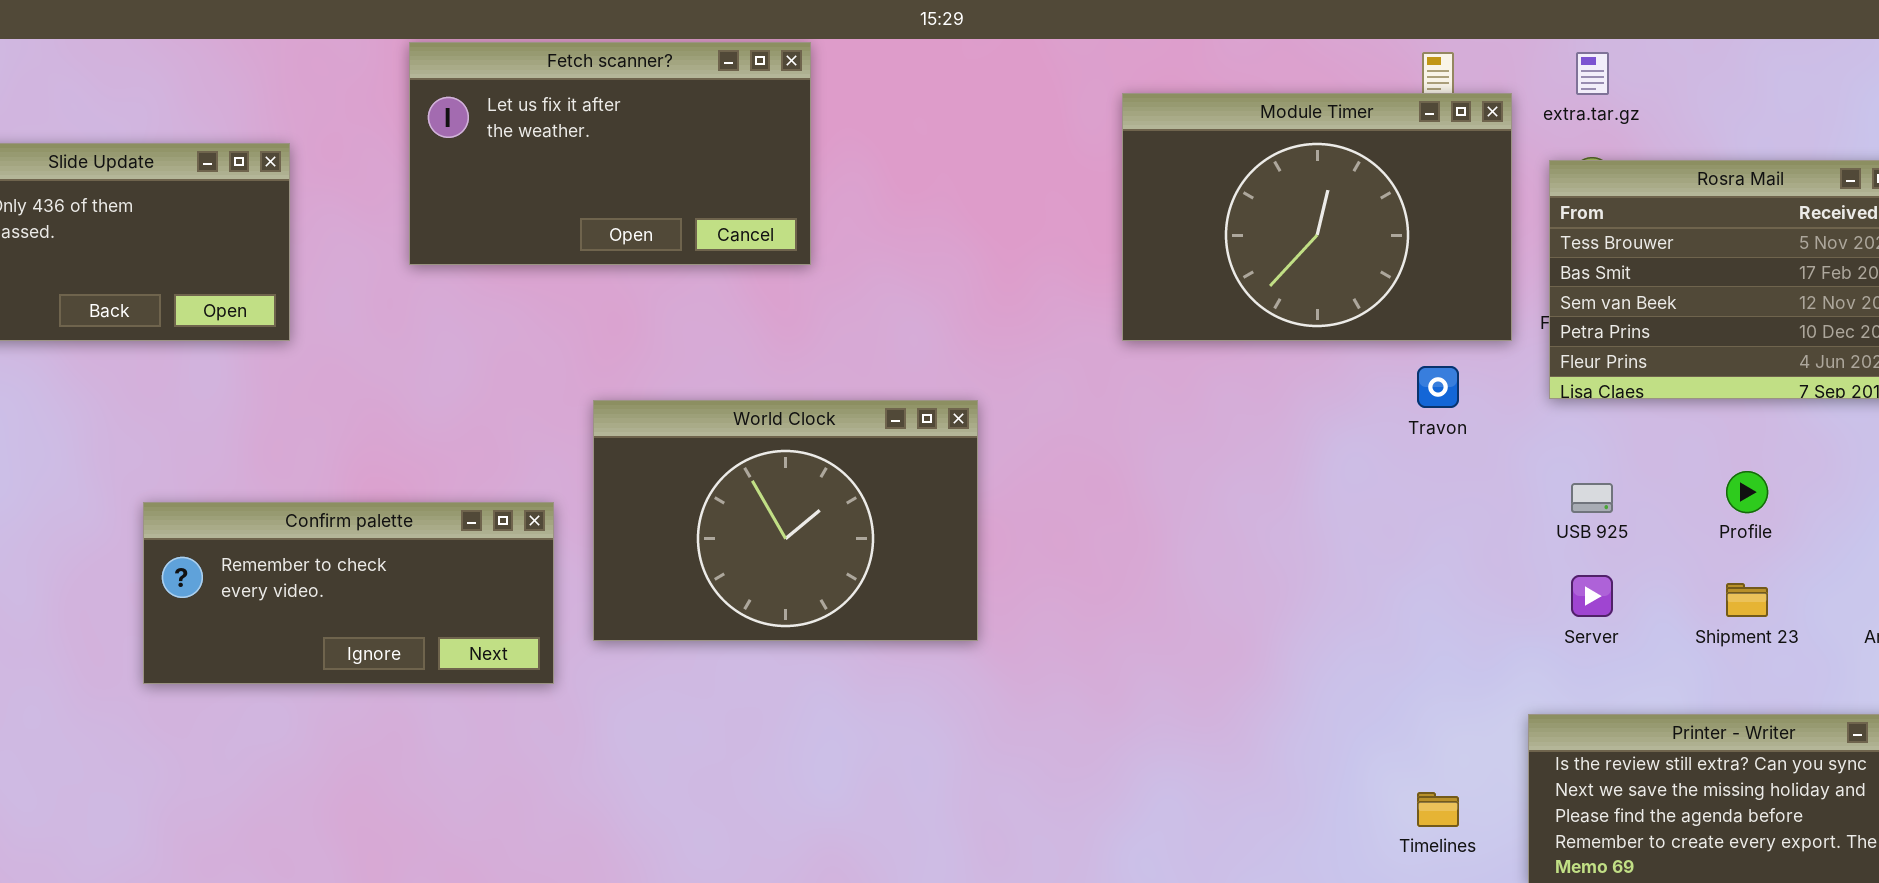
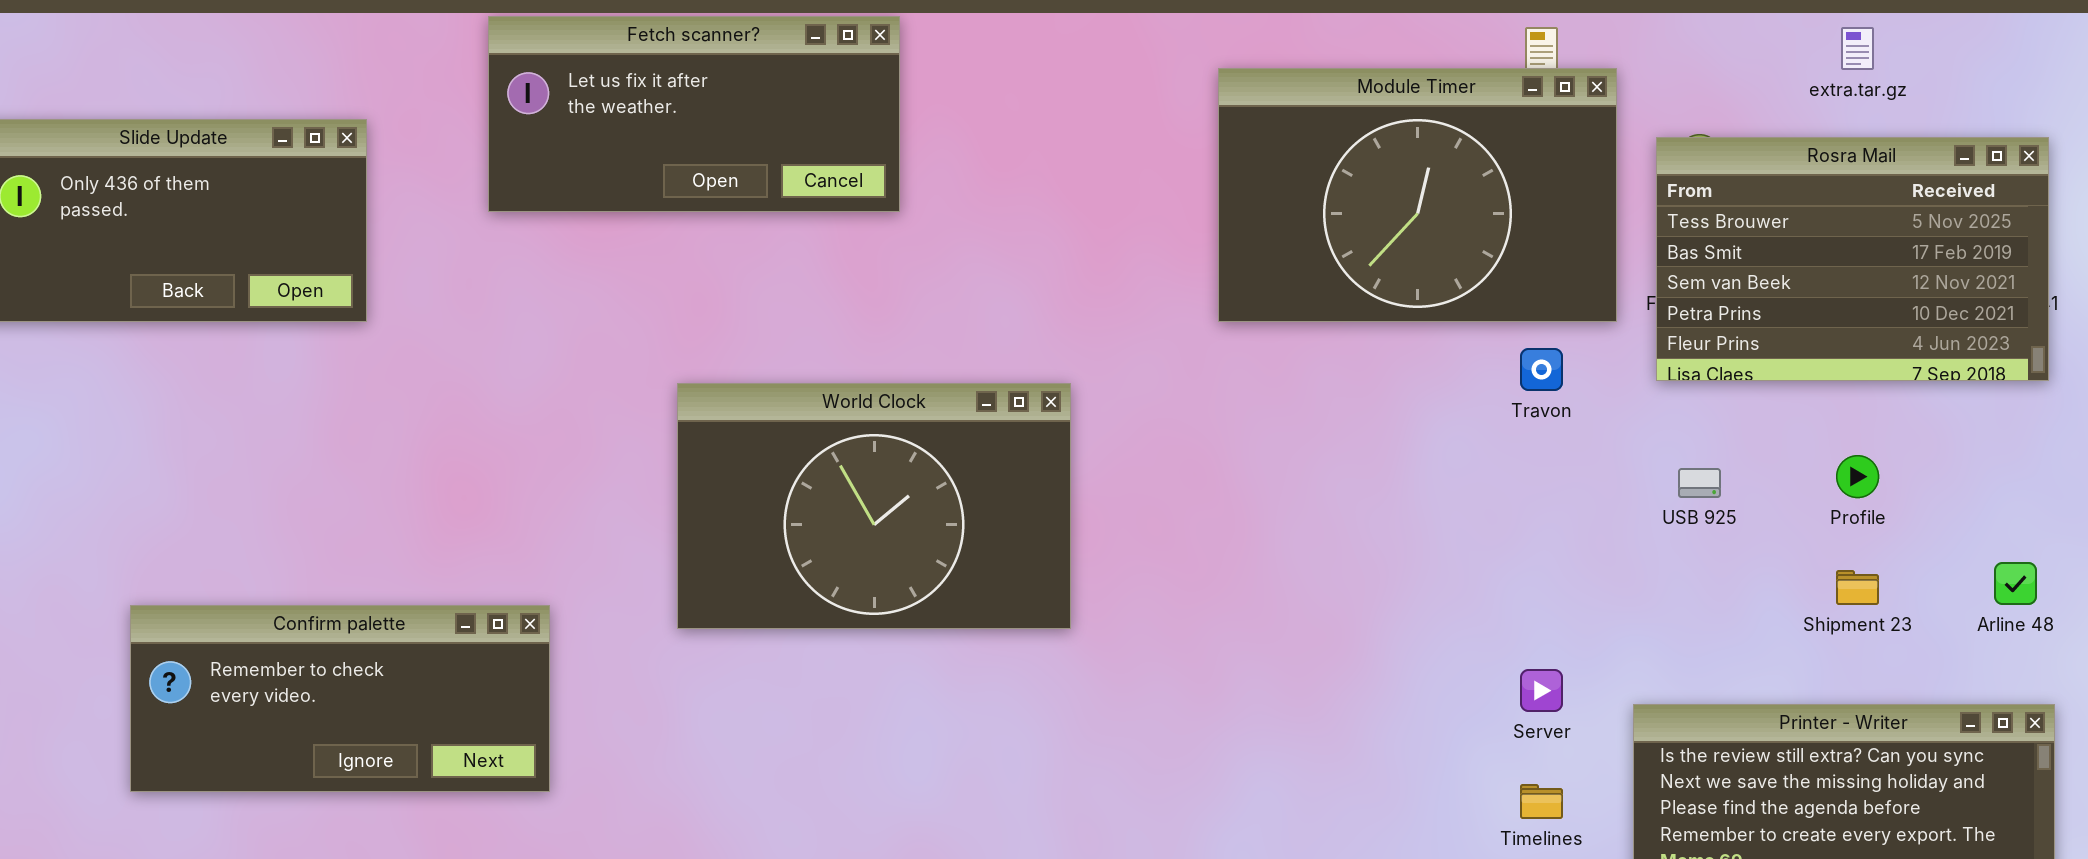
Fetch scanner?: [409,42,811,265] -> [488,16,900,212], resized
extra.tar.gz: [1576,52,1609,95] -> [1841,27,1874,70], moved
Confirm palette: [143,502,554,684] -> [130,605,550,792], moved
Server: [1571,575,1613,617] -> [1520,669,1563,712], moved

